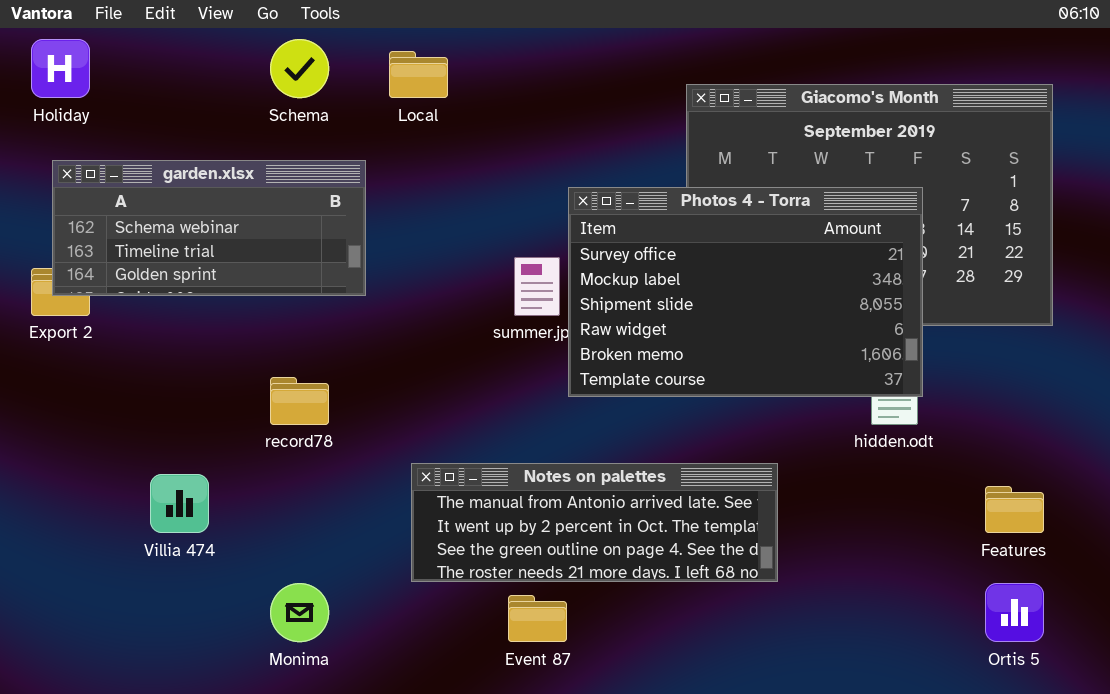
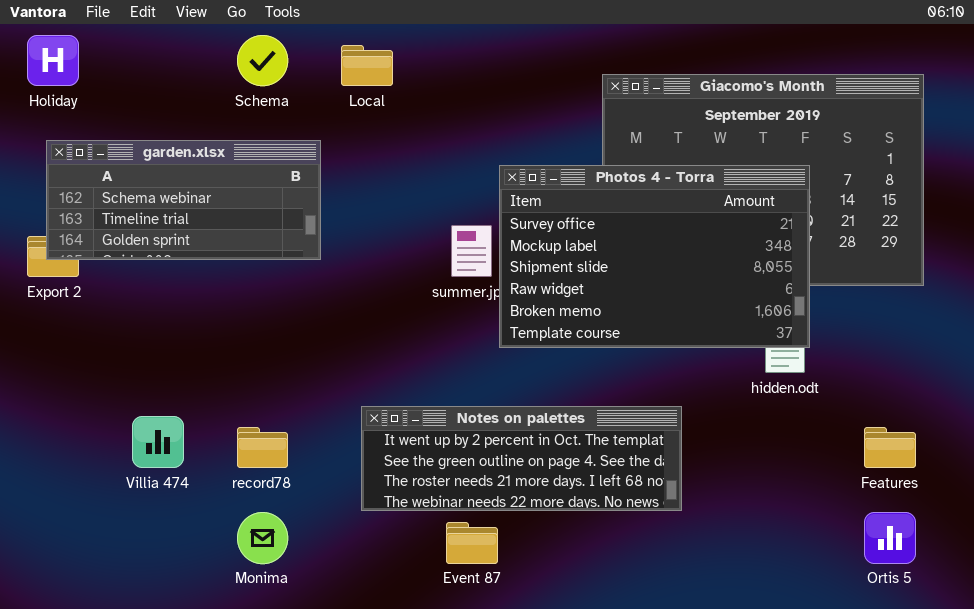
record78: [270,377,329,425] -> [237,427,288,468], moved
Notes on palettes: [411,463,778,582] -> [361,406,682,511], scrolled down 1 row

